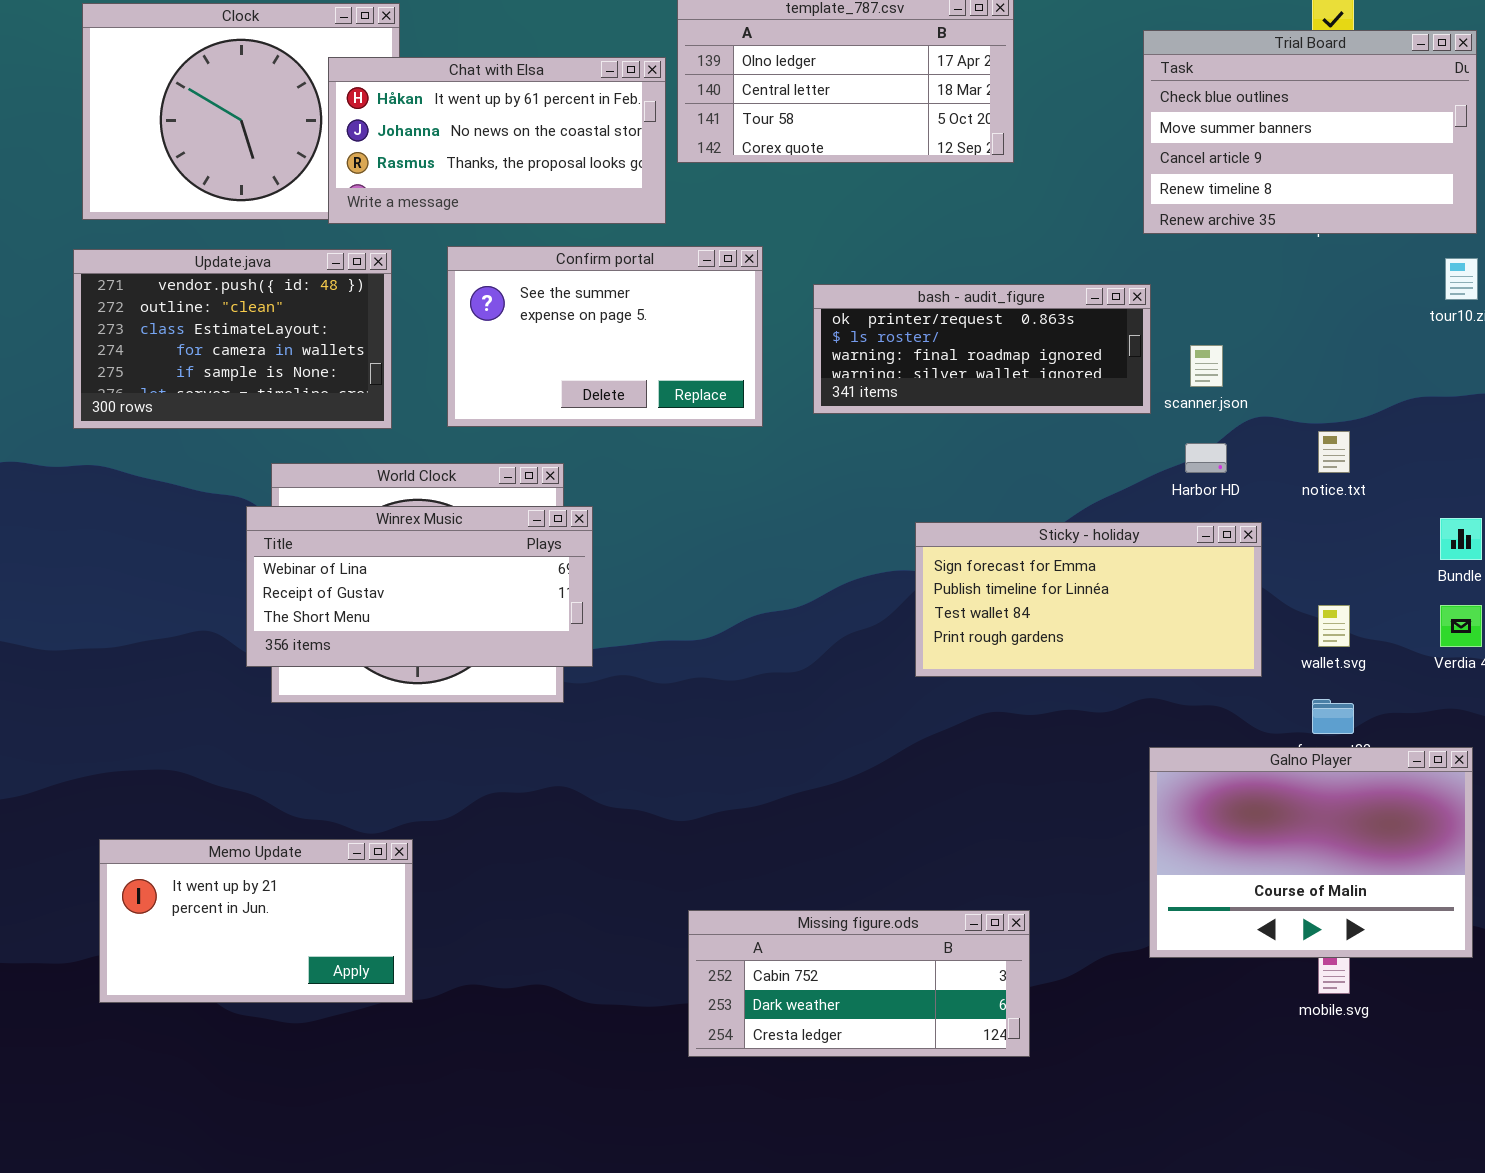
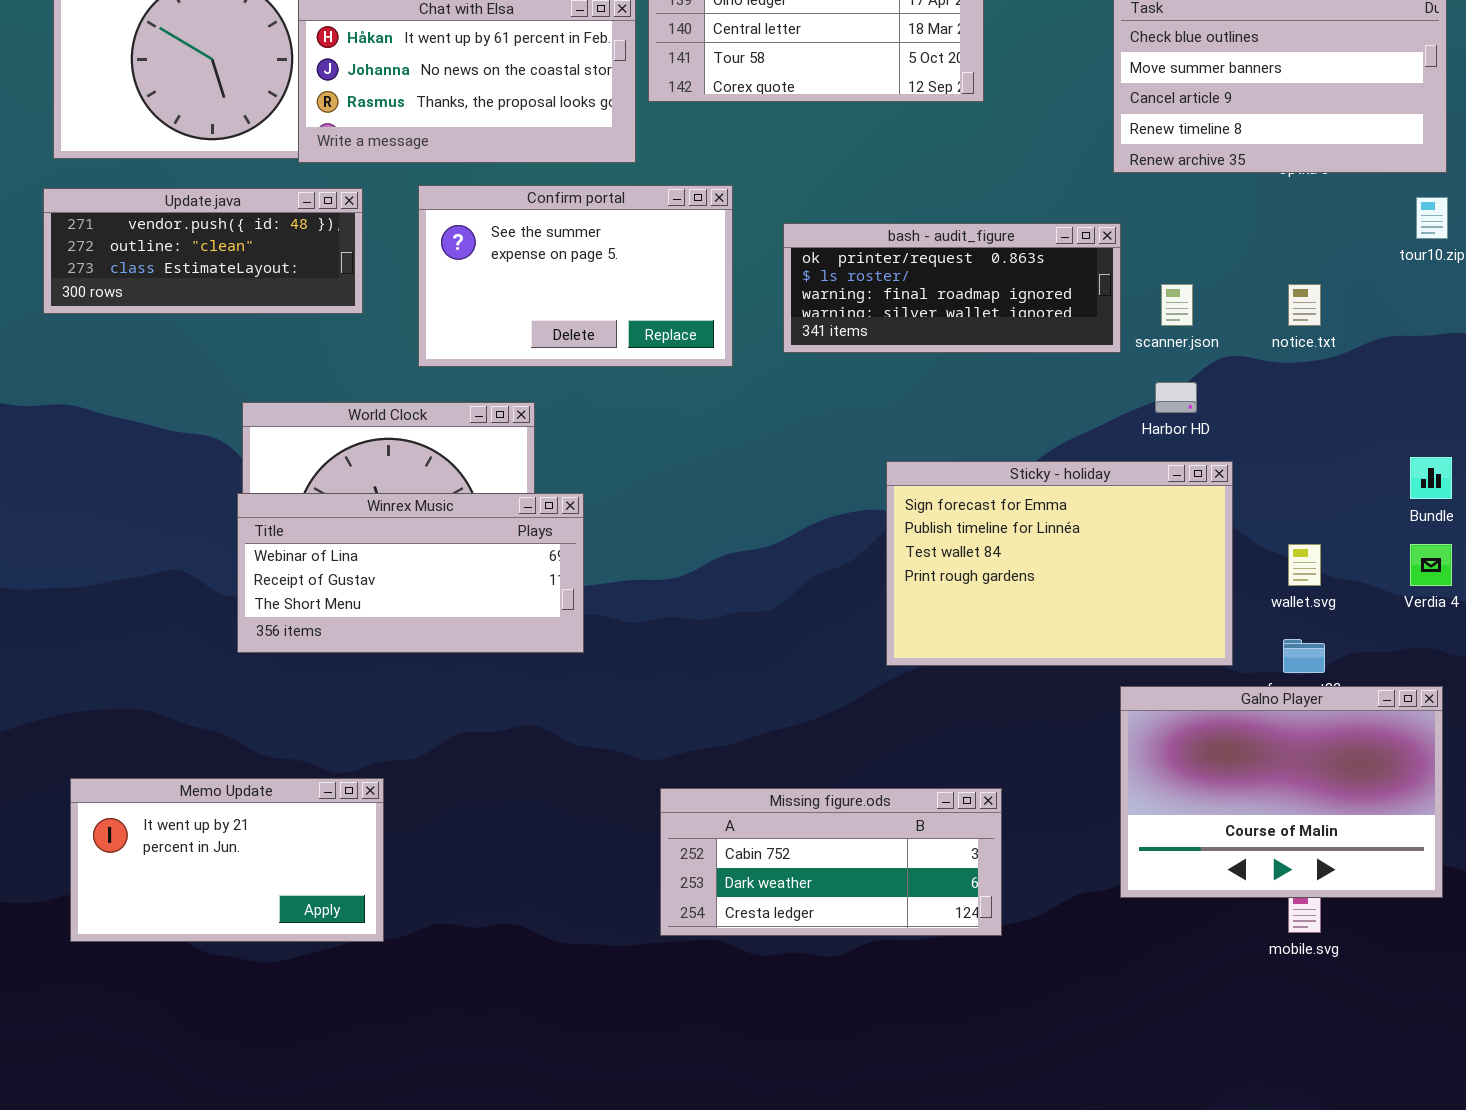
Update.java: [73,249,392,429] -> [43,188,363,314], resized
notice.txt: [1318,431,1350,473] -> [1288,284,1321,326], moved
Winrex Music: [246,506,593,667] -> [237,493,584,653], moved
Sticky - holiday: [915,522,1262,677] -> [886,461,1233,666], resized
Missing figure.ods: [688,910,1030,1057] -> [660,788,1002,936], moved

